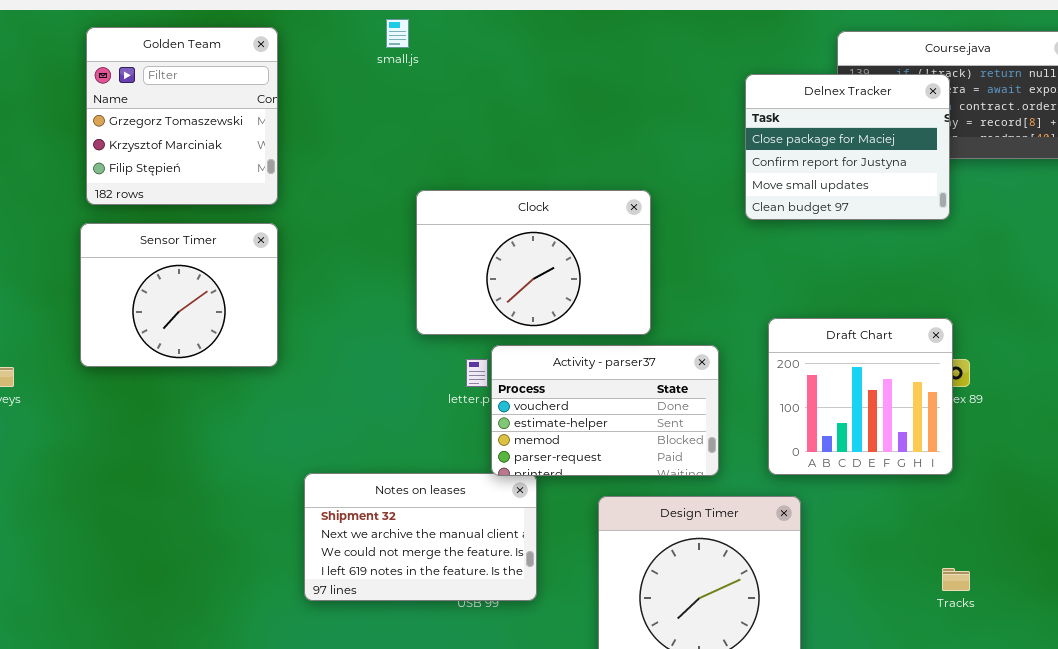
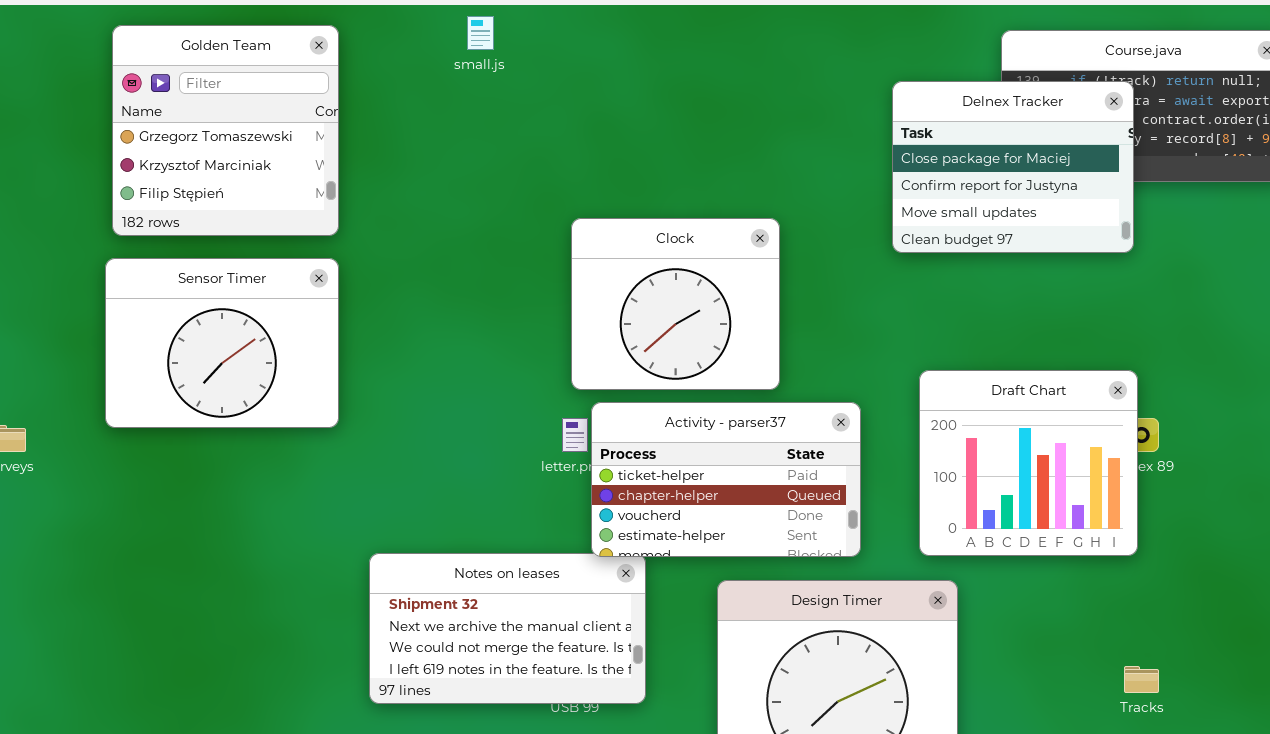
Clock: [416,190,651,335] -> [571,218,780,390], resized
Activity - parser37: [491,345,719,476] -> [591,402,861,557], scrolled up 2 rows

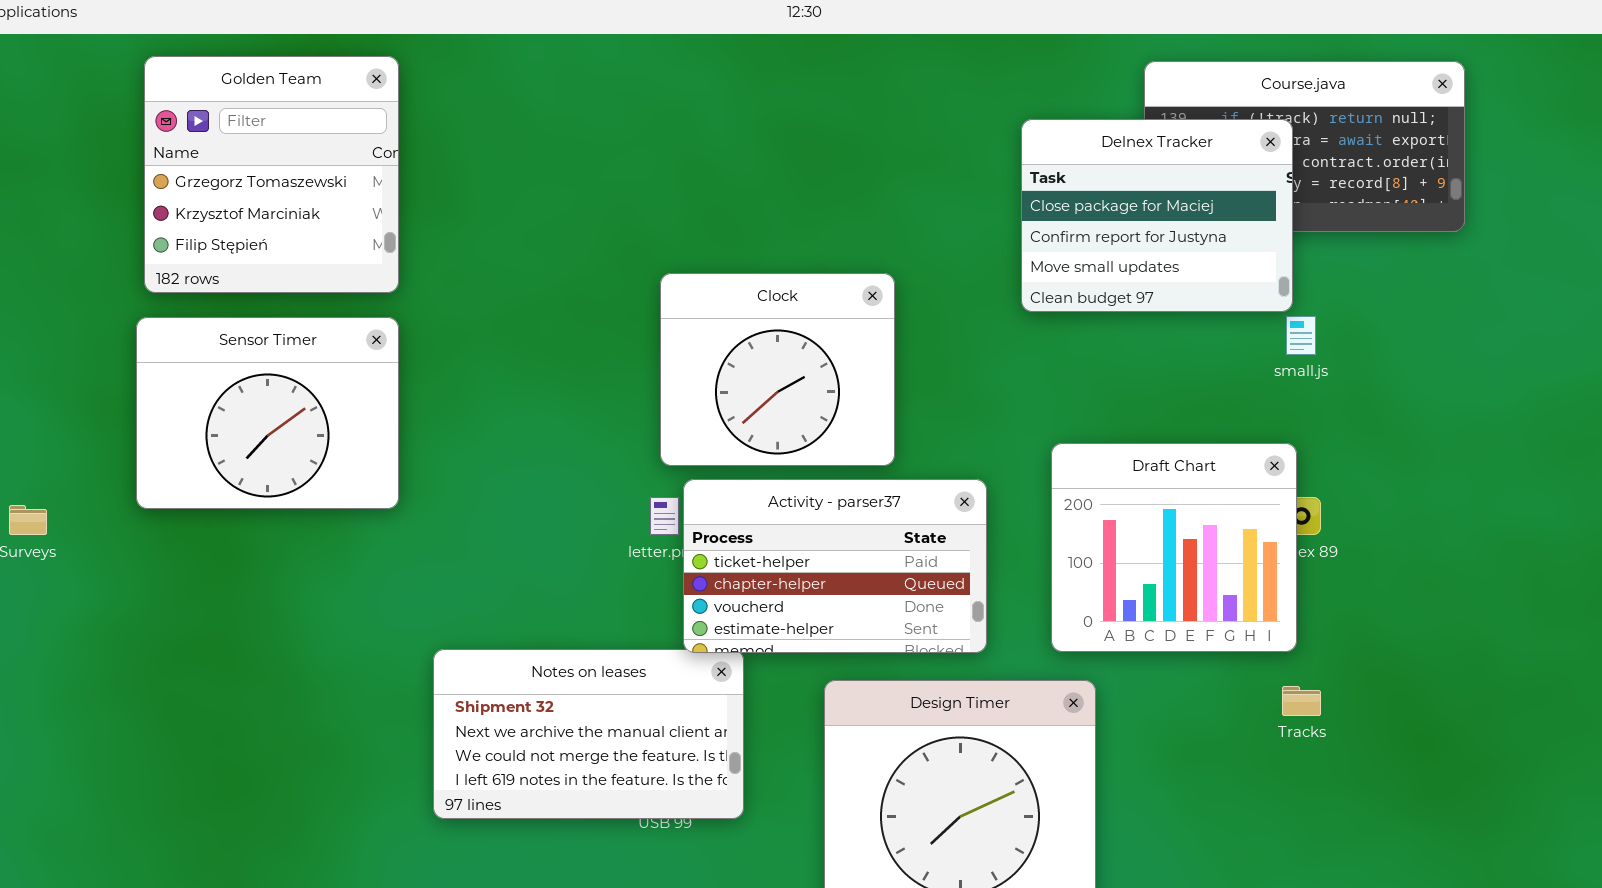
small.js: [467,16,494,50] -> [1286,316,1316,355], moved
Tracks: [1124,666,1159,693] -> [1282,686,1321,716], moved

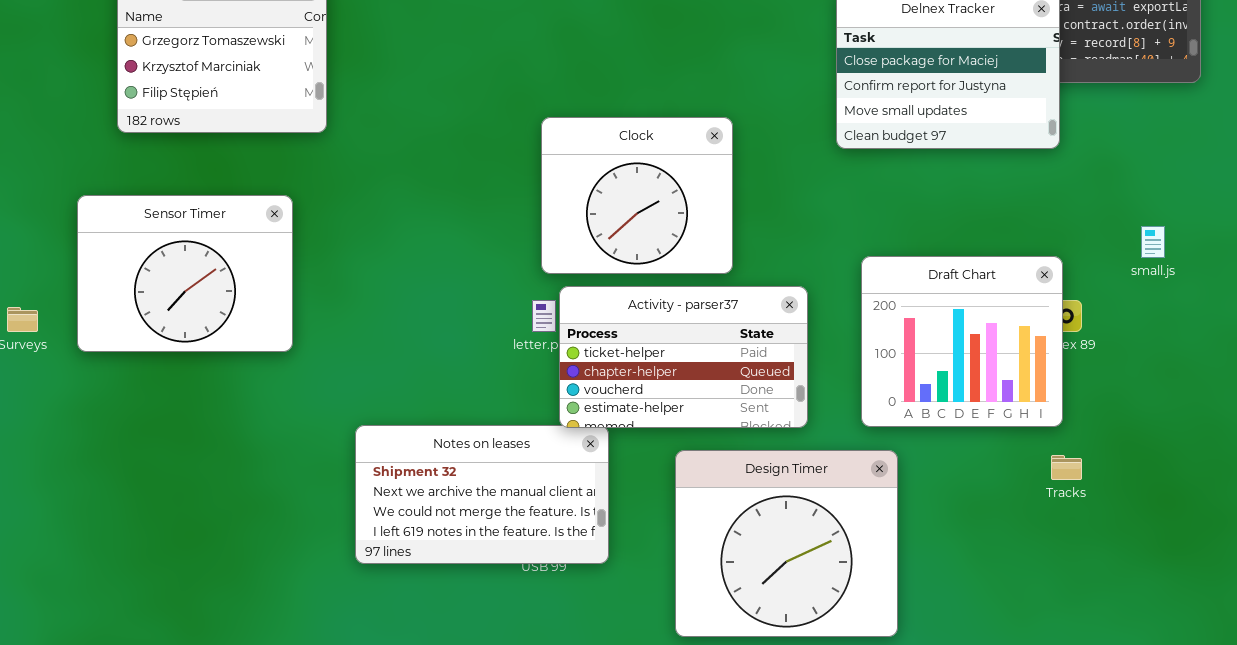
small.js: [1286,316,1316,355] -> [1141,226,1165,258], moved
Sensor Timer: [136,317,399,509] -> [77,195,293,352], moved

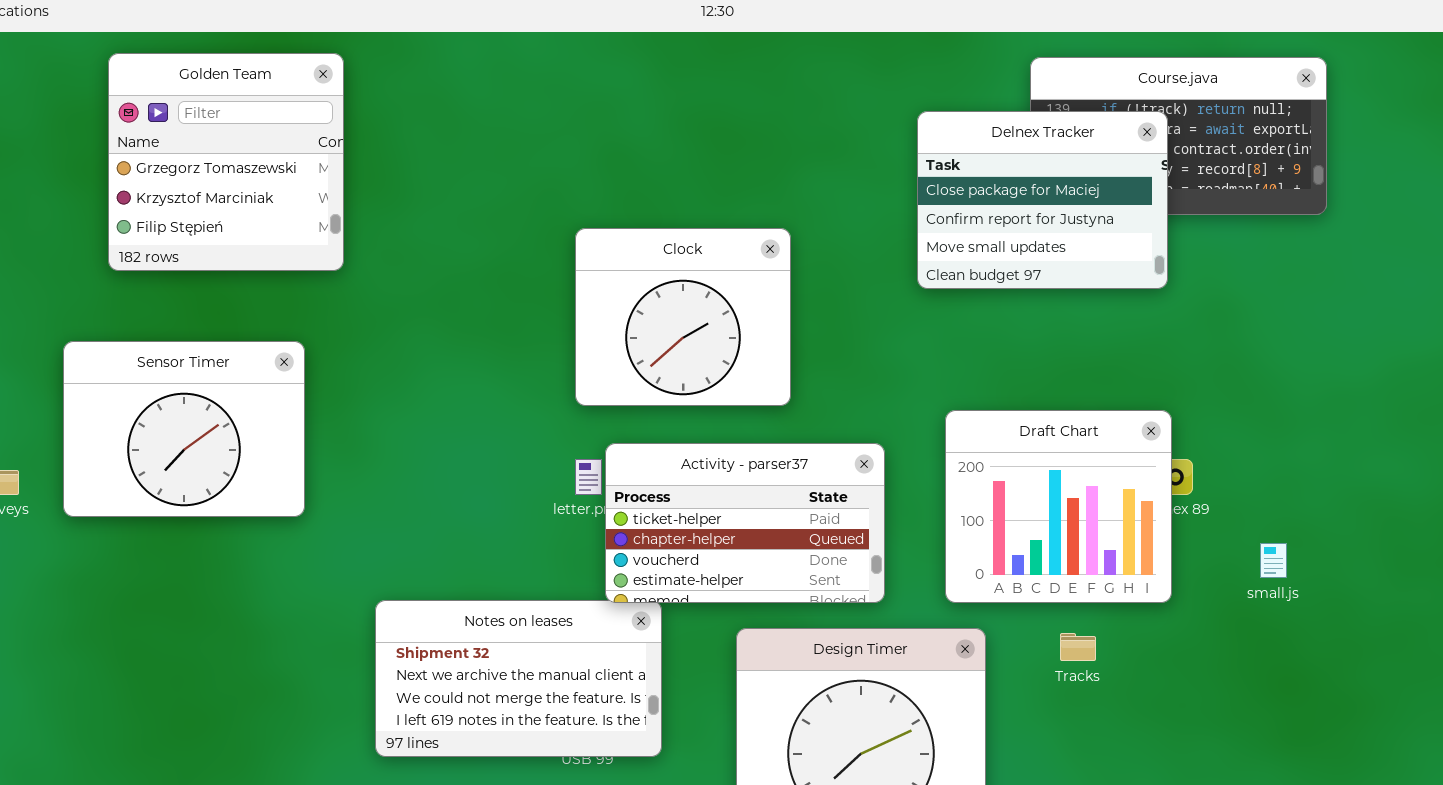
Clock: [541,117,733,274] -> [575,228,791,406], moved
small.js: [1141,226,1165,258] -> [1260,543,1287,578], moved
Tracks: [1051,455,1082,480] -> [1060,633,1096,661], moved

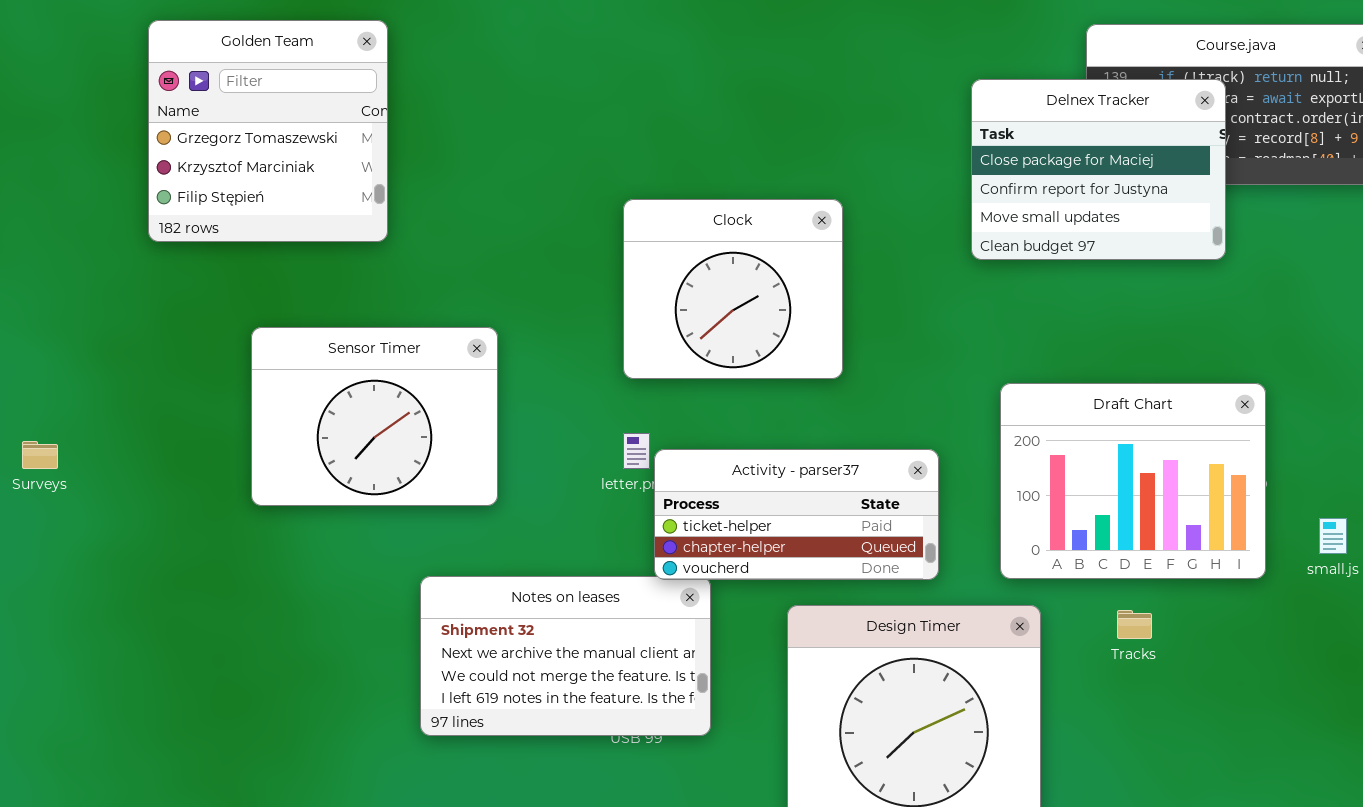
Sensor Timer: [63,341,305,517] -> [251,327,498,506], moved
Draft Chart: [945,410,1172,603] -> [1000,383,1266,579], resized
Activity - parser37: [605,443,885,603] -> [654,449,939,580], resized

